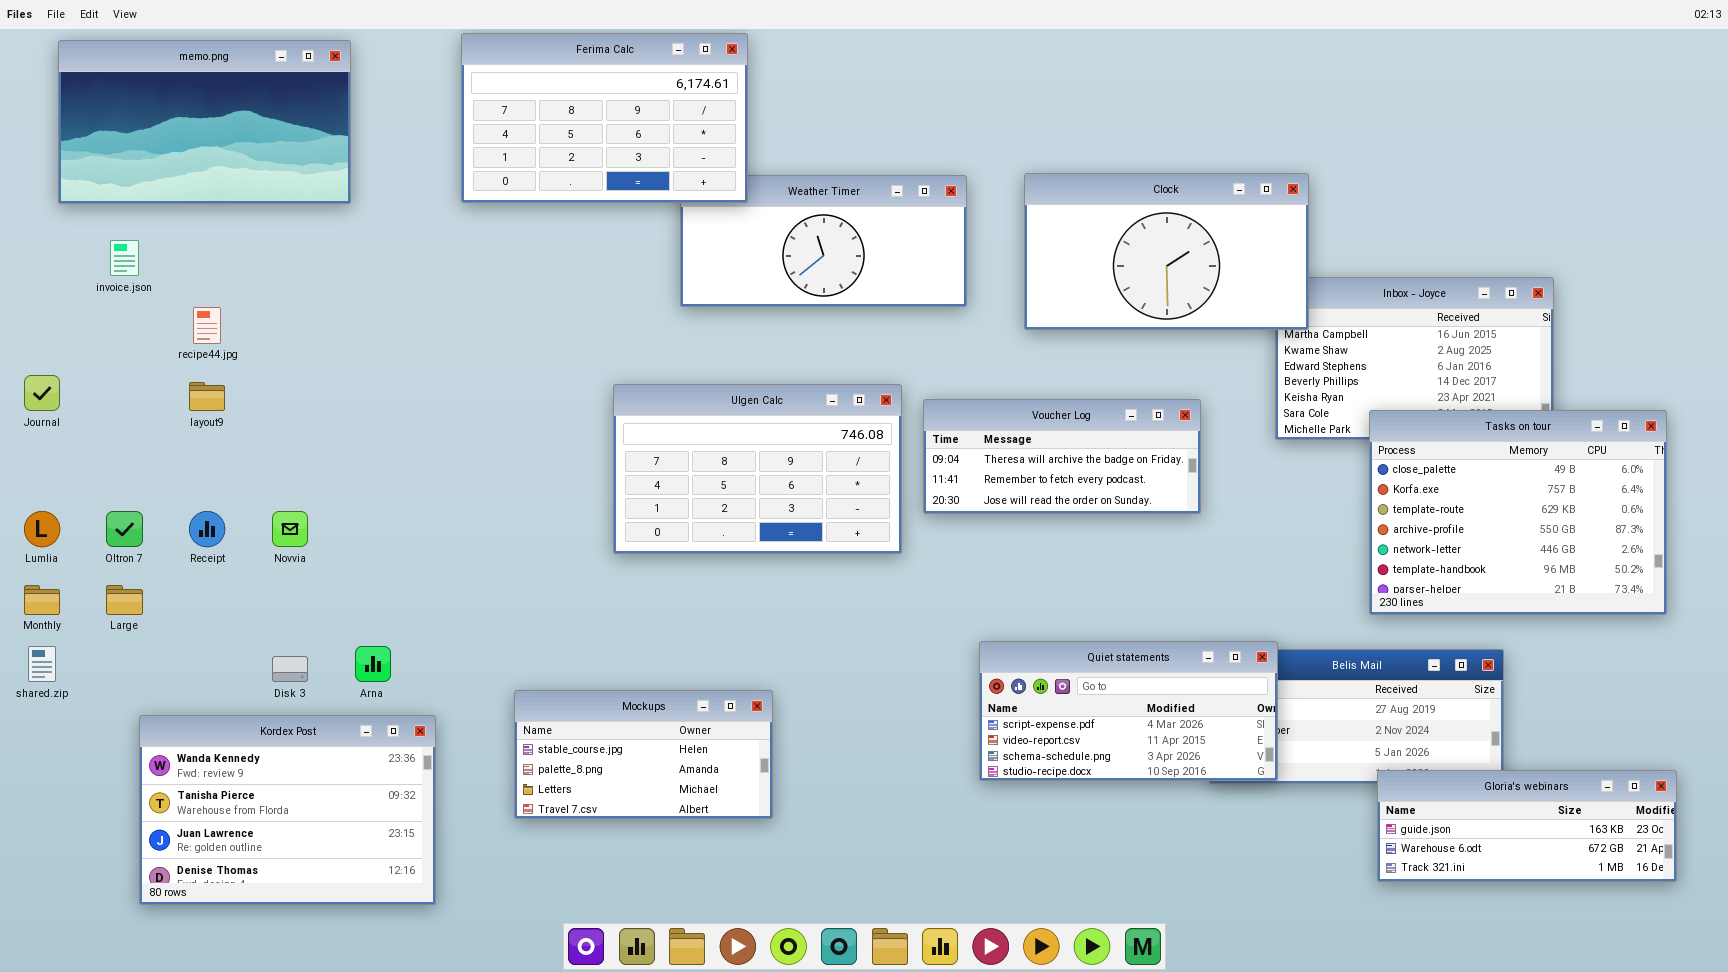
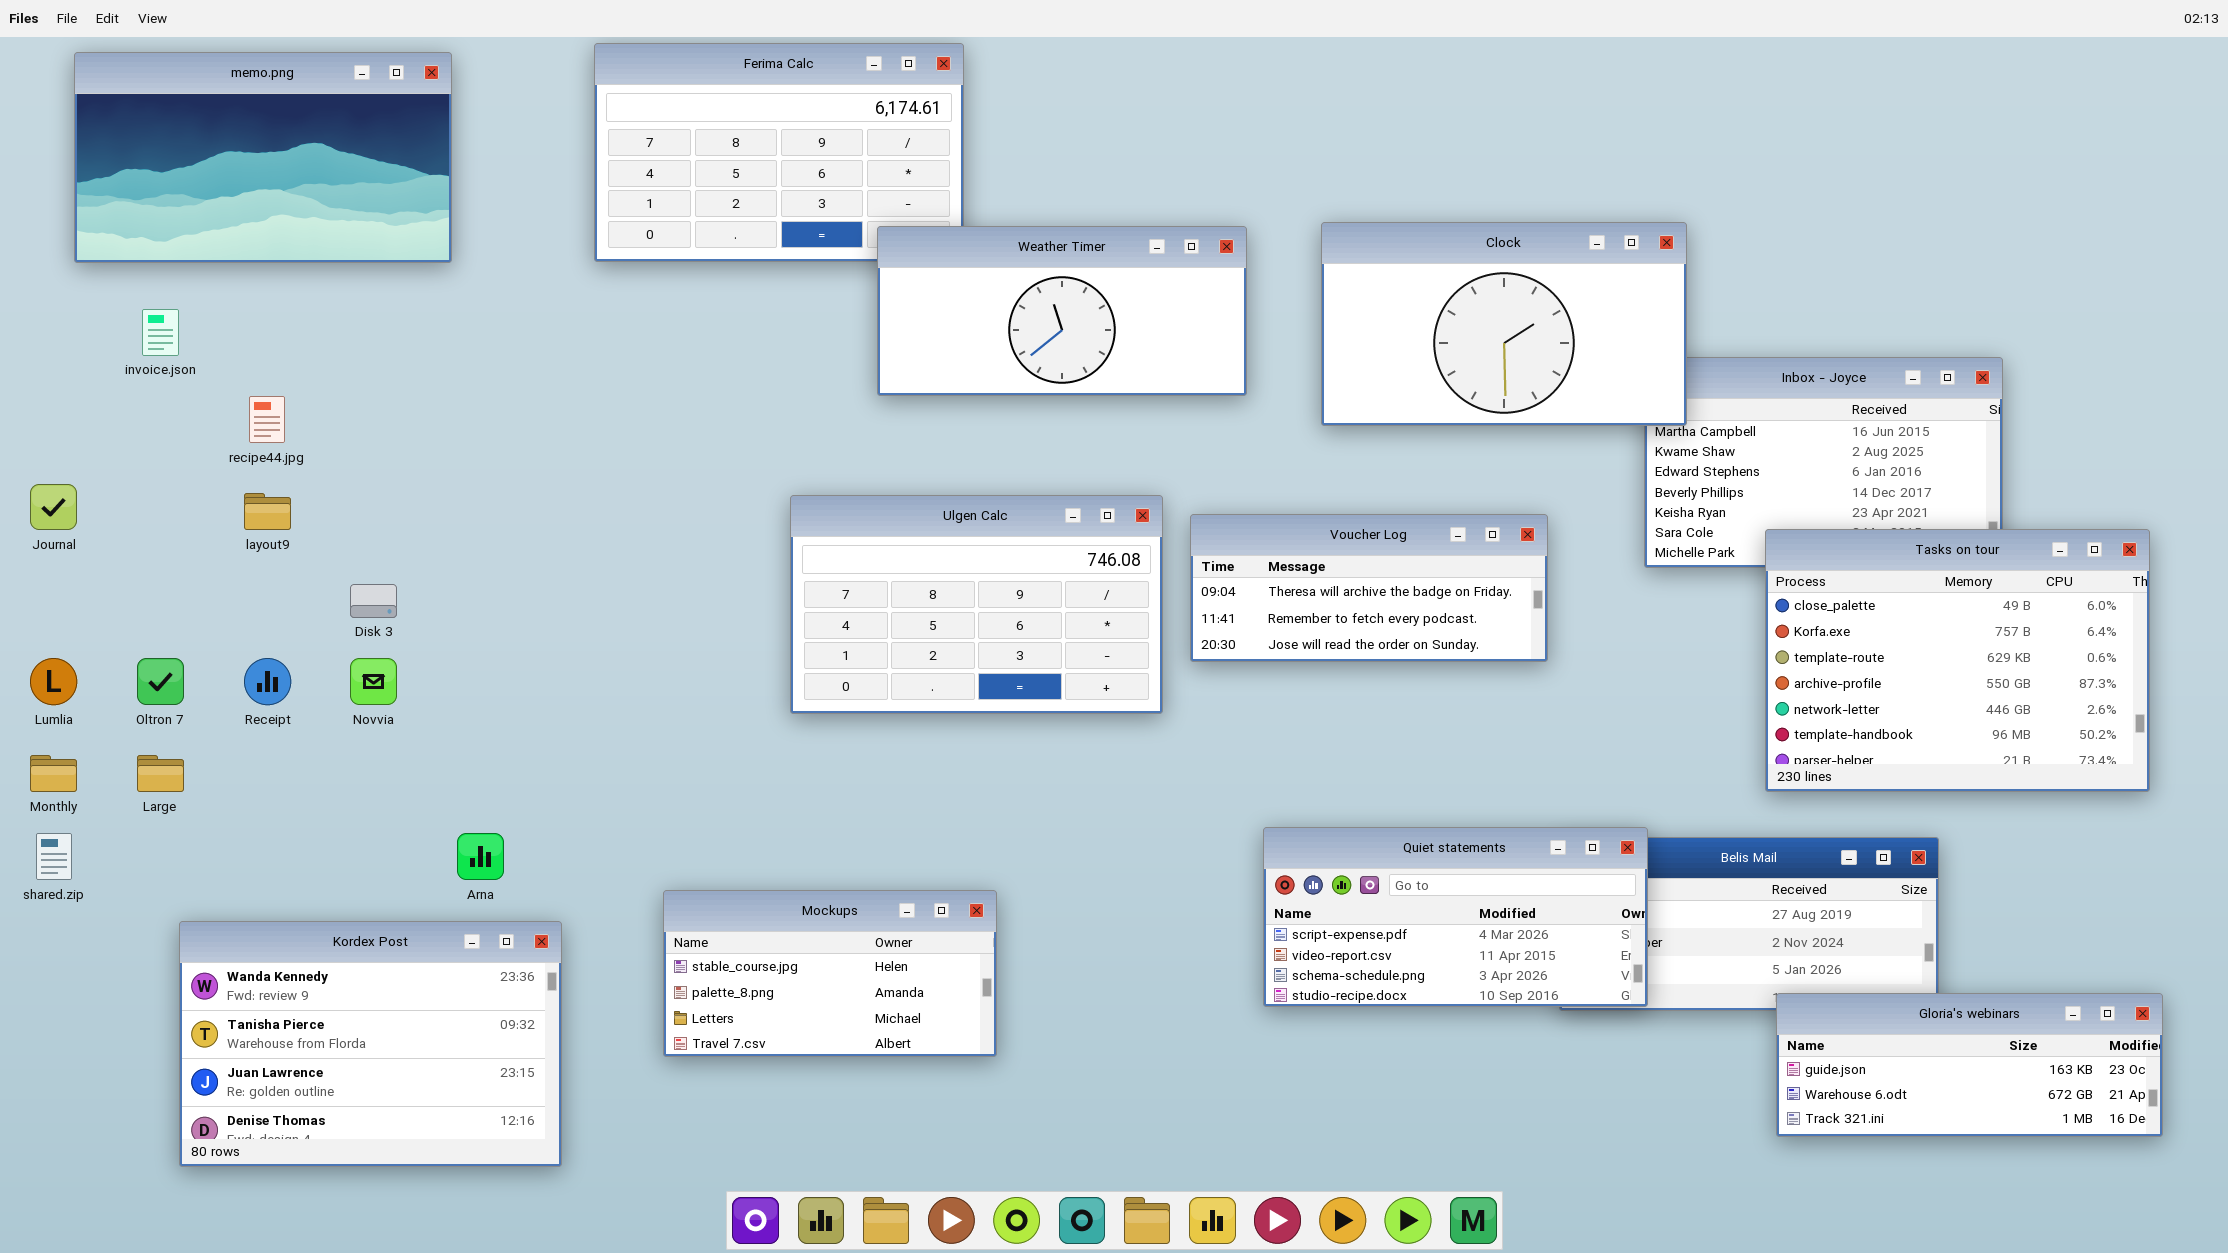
Weather Timer: [680,175,967,307] -> [877,226,1247,396], raised
Disk 3: [272,656,308,682] -> [350,584,397,618], moved

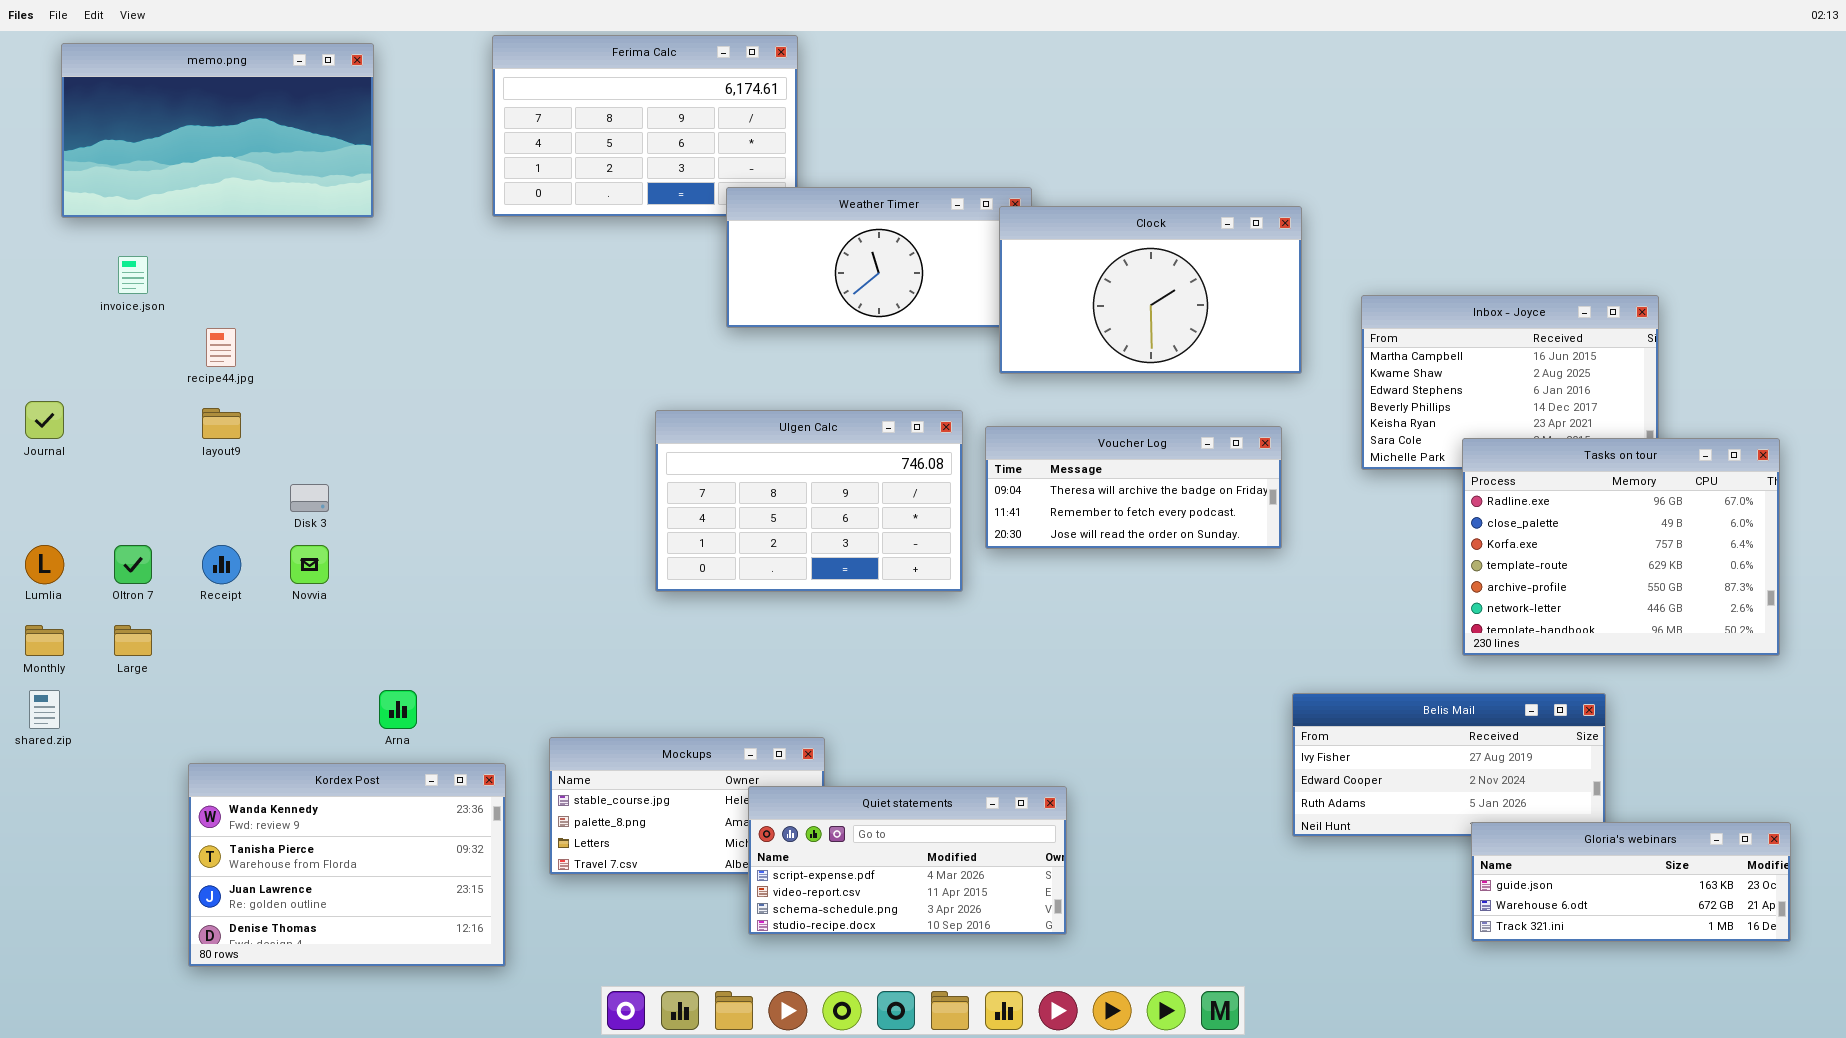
Clock: [1321,222,1687,426] -> [999,206,1302,374], moved
Tasks on tour: [1765,529,2150,792] -> [1462,438,1780,656], scrolled up 1 row
Quiet statements: [1263,827,1648,1007] -> [748,786,1067,935], moved
Kordex Post: [179,921,562,1167] -> [188,763,506,967], moved

